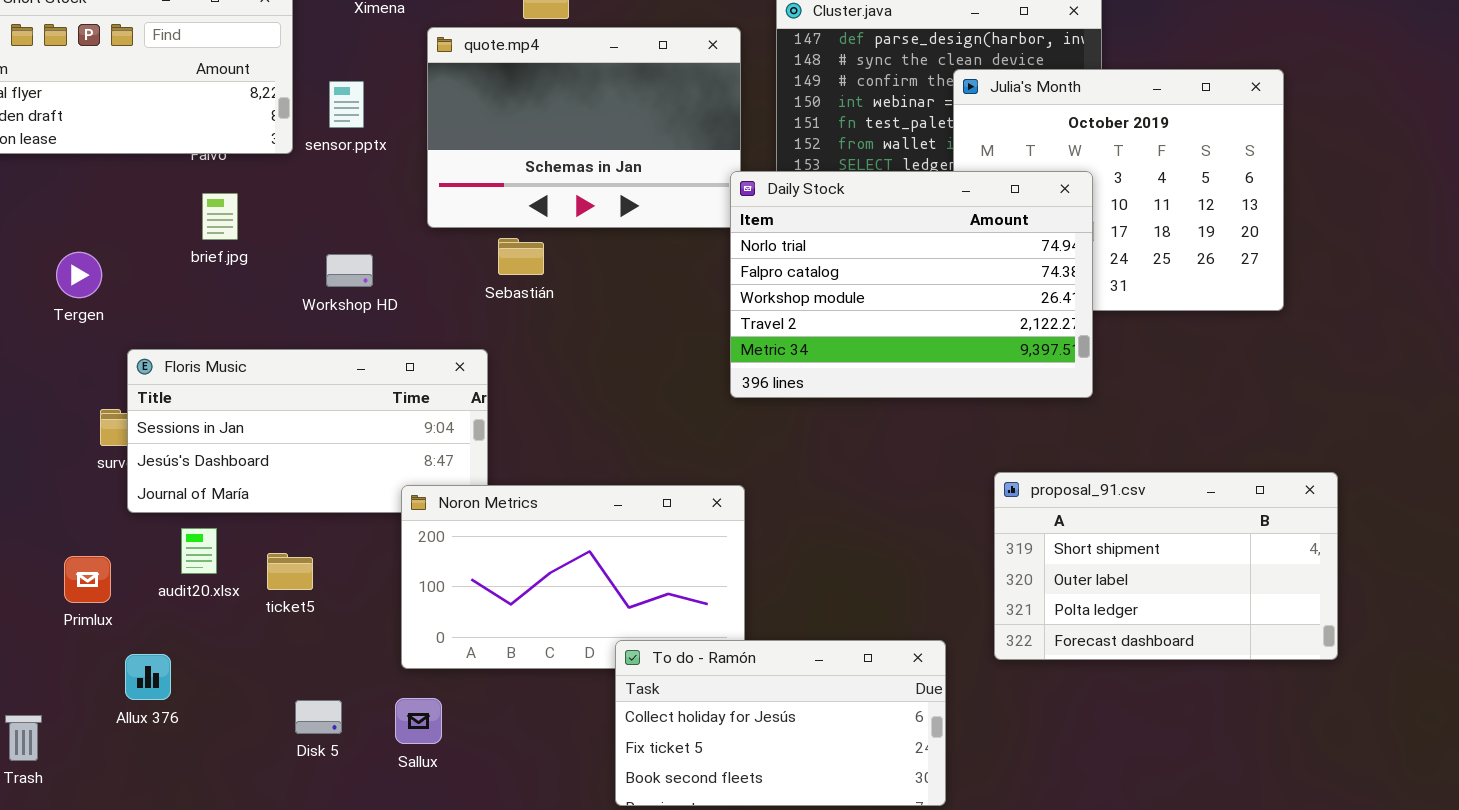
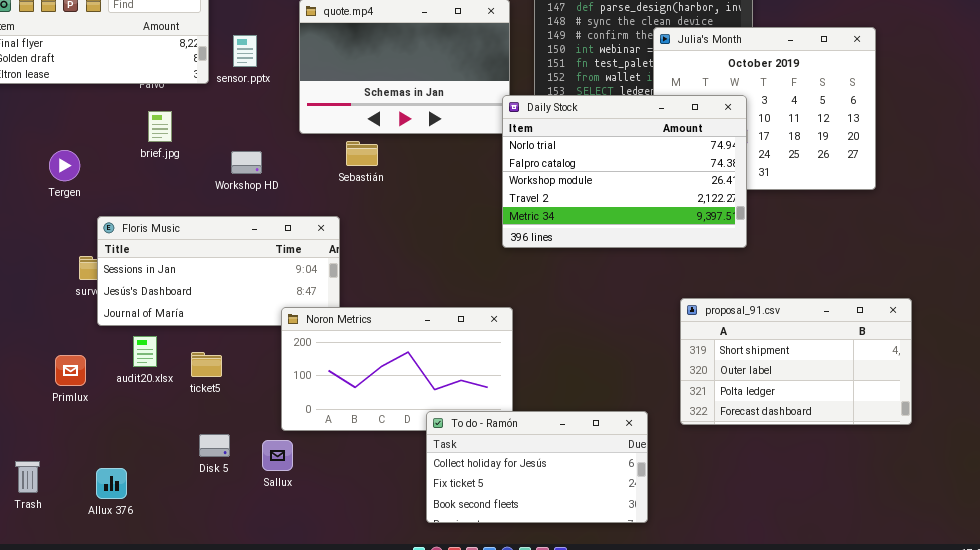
Allux 376: [125,654,171,700] -> [96,468,127,499], moved
Sallux: [395,698,442,744] -> [262,440,293,471], moved
Disk 5: [295,700,342,734] -> [199,434,230,457], moved

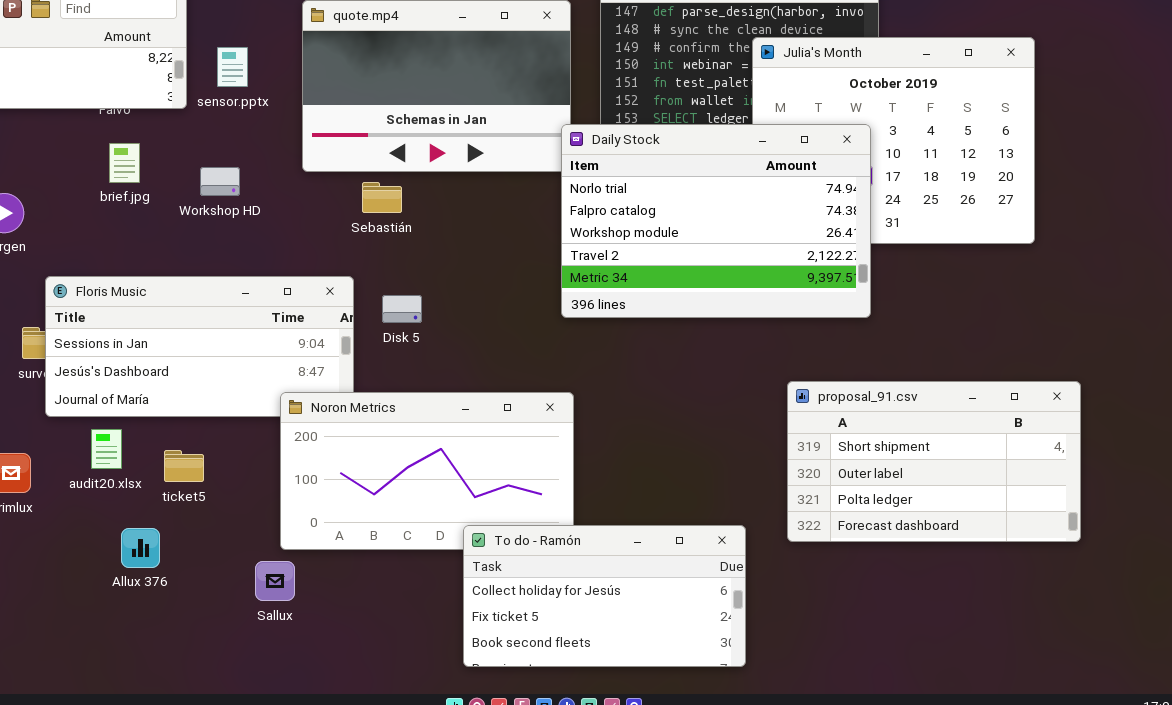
Workshop HD: [231,151,262,174] -> [200,167,240,196], moved
Disk 5: [199,434,230,457] -> [382,295,422,323], moved
Allux 376: [96,468,127,499] -> [121,528,160,568], moved

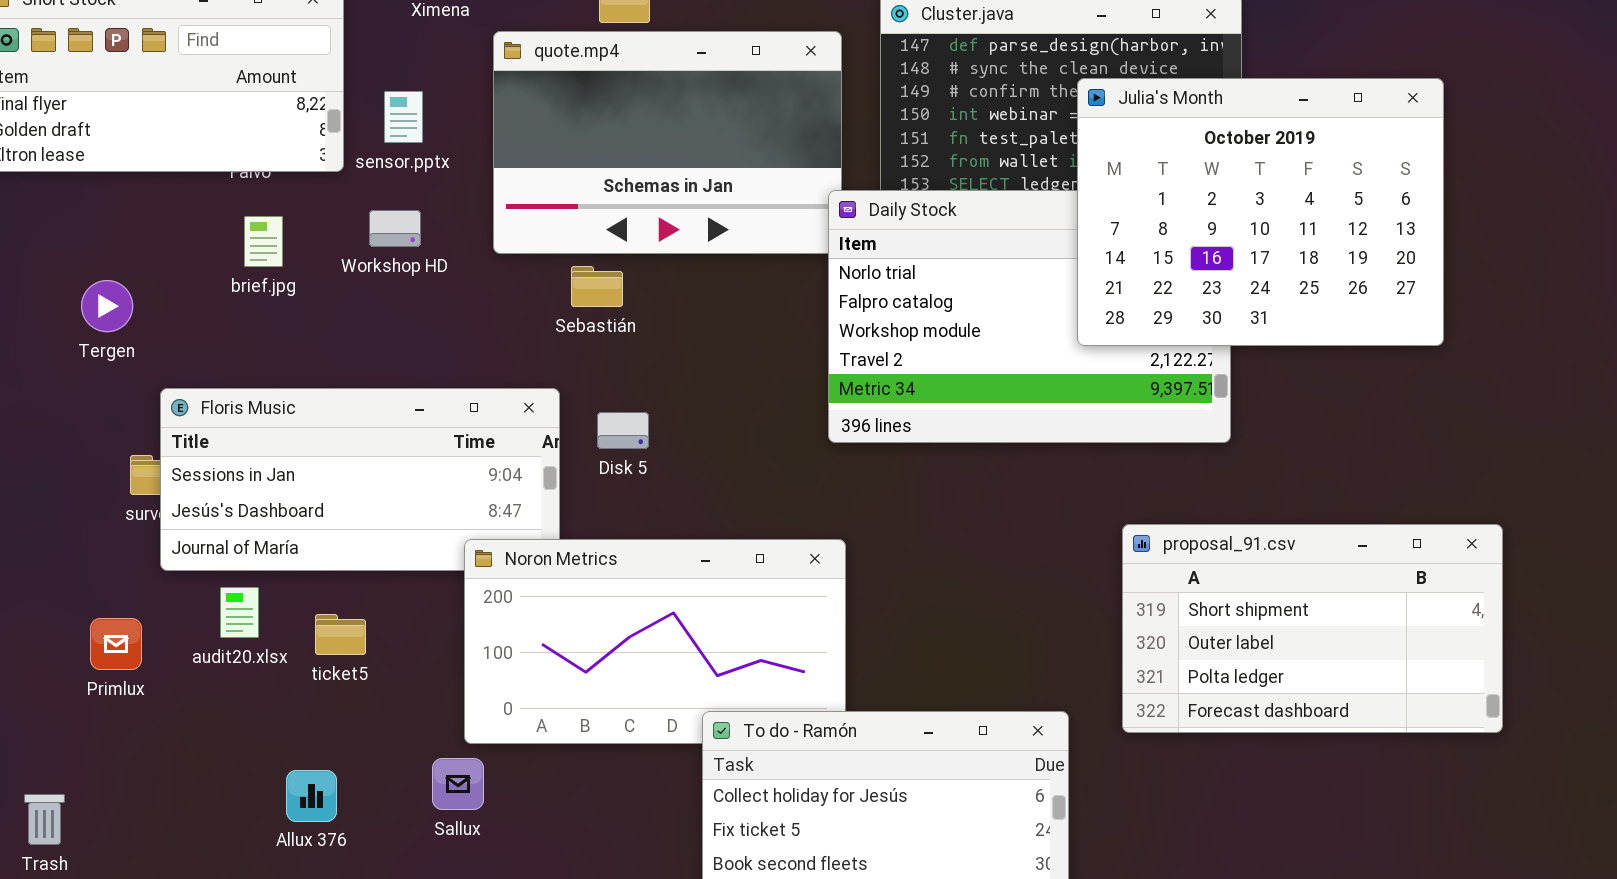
Julia's Month: [752,37,1035,244] -> [1077,78,1444,346], raised
Workshop HD: [200,167,240,196] -> [369,210,421,247], moved
Allux 376: [121,528,160,568] -> [286,770,337,822], moved

